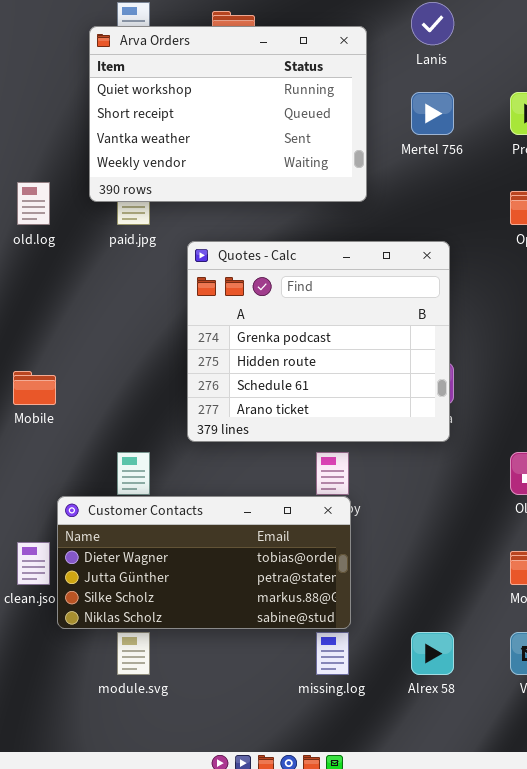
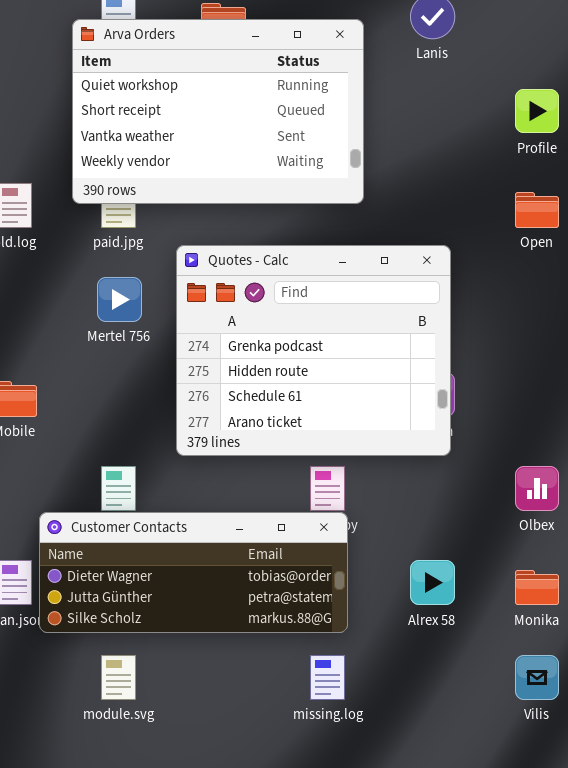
Mertel 756: [411,92,454,135] -> [97,277,142,322], moved
Customer Contacts: [57,496,351,629] -> [39,512,348,633], resized
Alrex 58: [411,632,454,675] -> [410,560,455,605], moved

